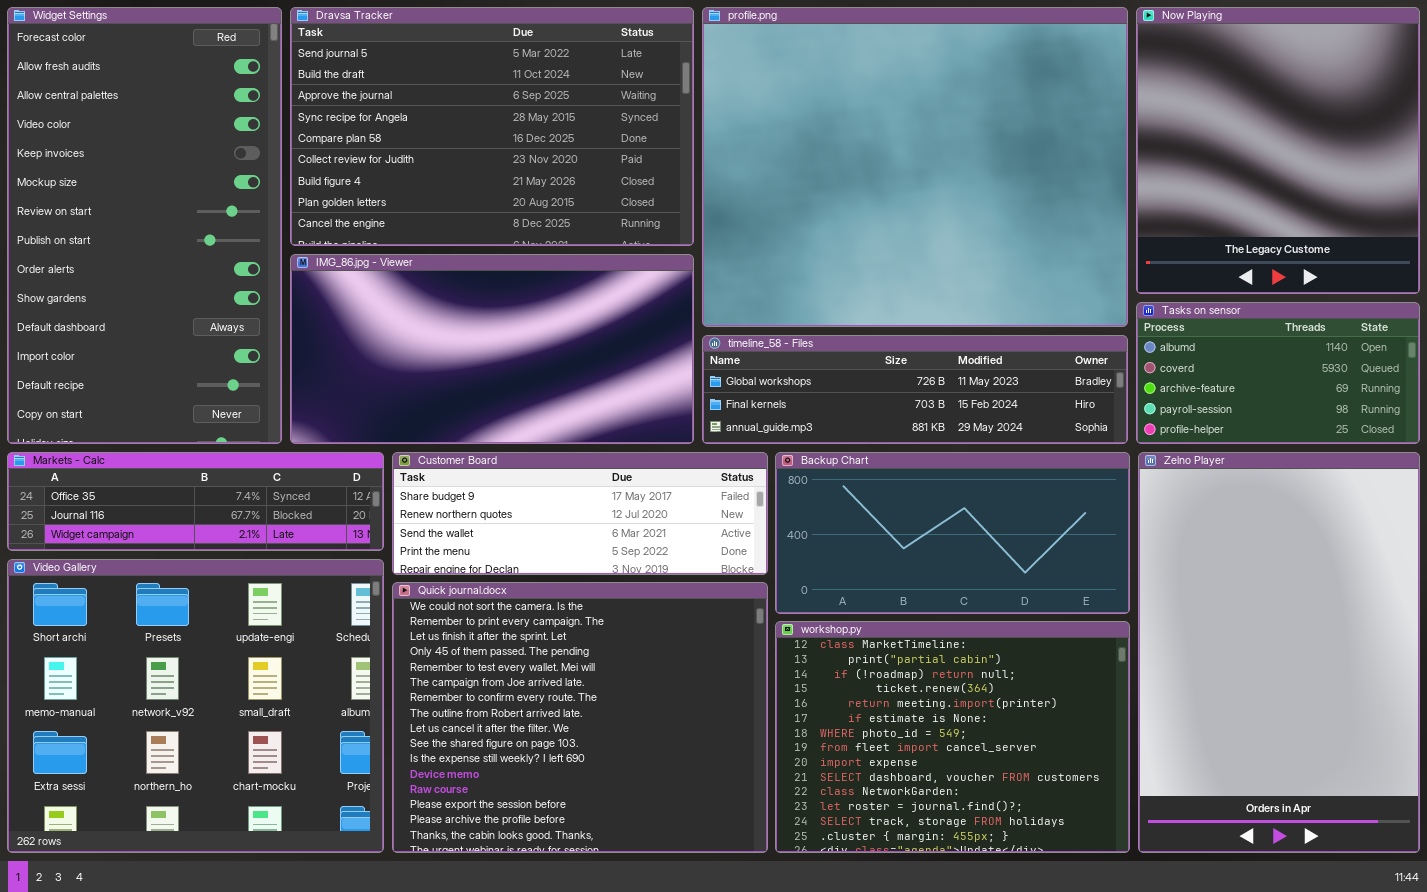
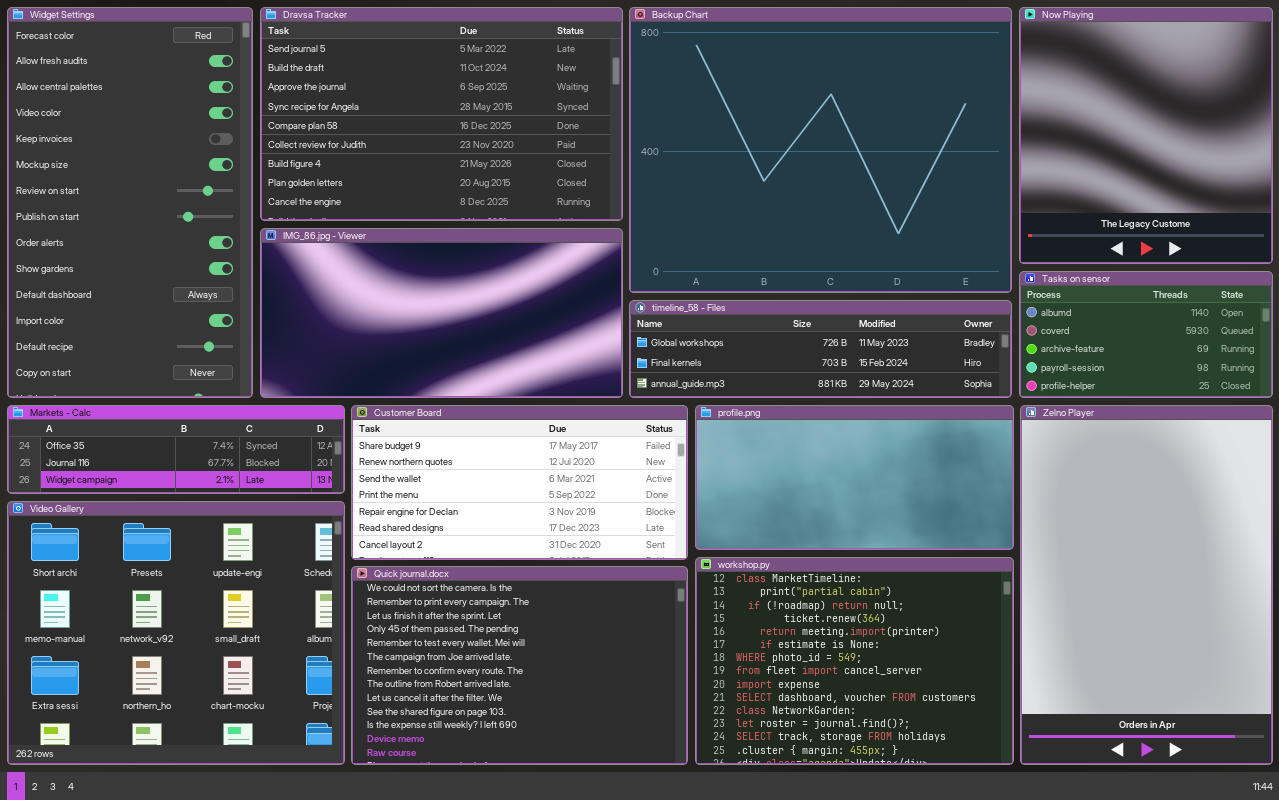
profile.png: [702,7,1128,327] -> [695,405,1014,550], moved, resized
Customer Board: [392,452,768,575] -> [351,405,688,560], resized
Backup Chart: [775,452,1130,614] -> [629,7,1012,293], moved, resized
Quick journal.docx: [392,582,768,853] -> [351,566,688,765], resized

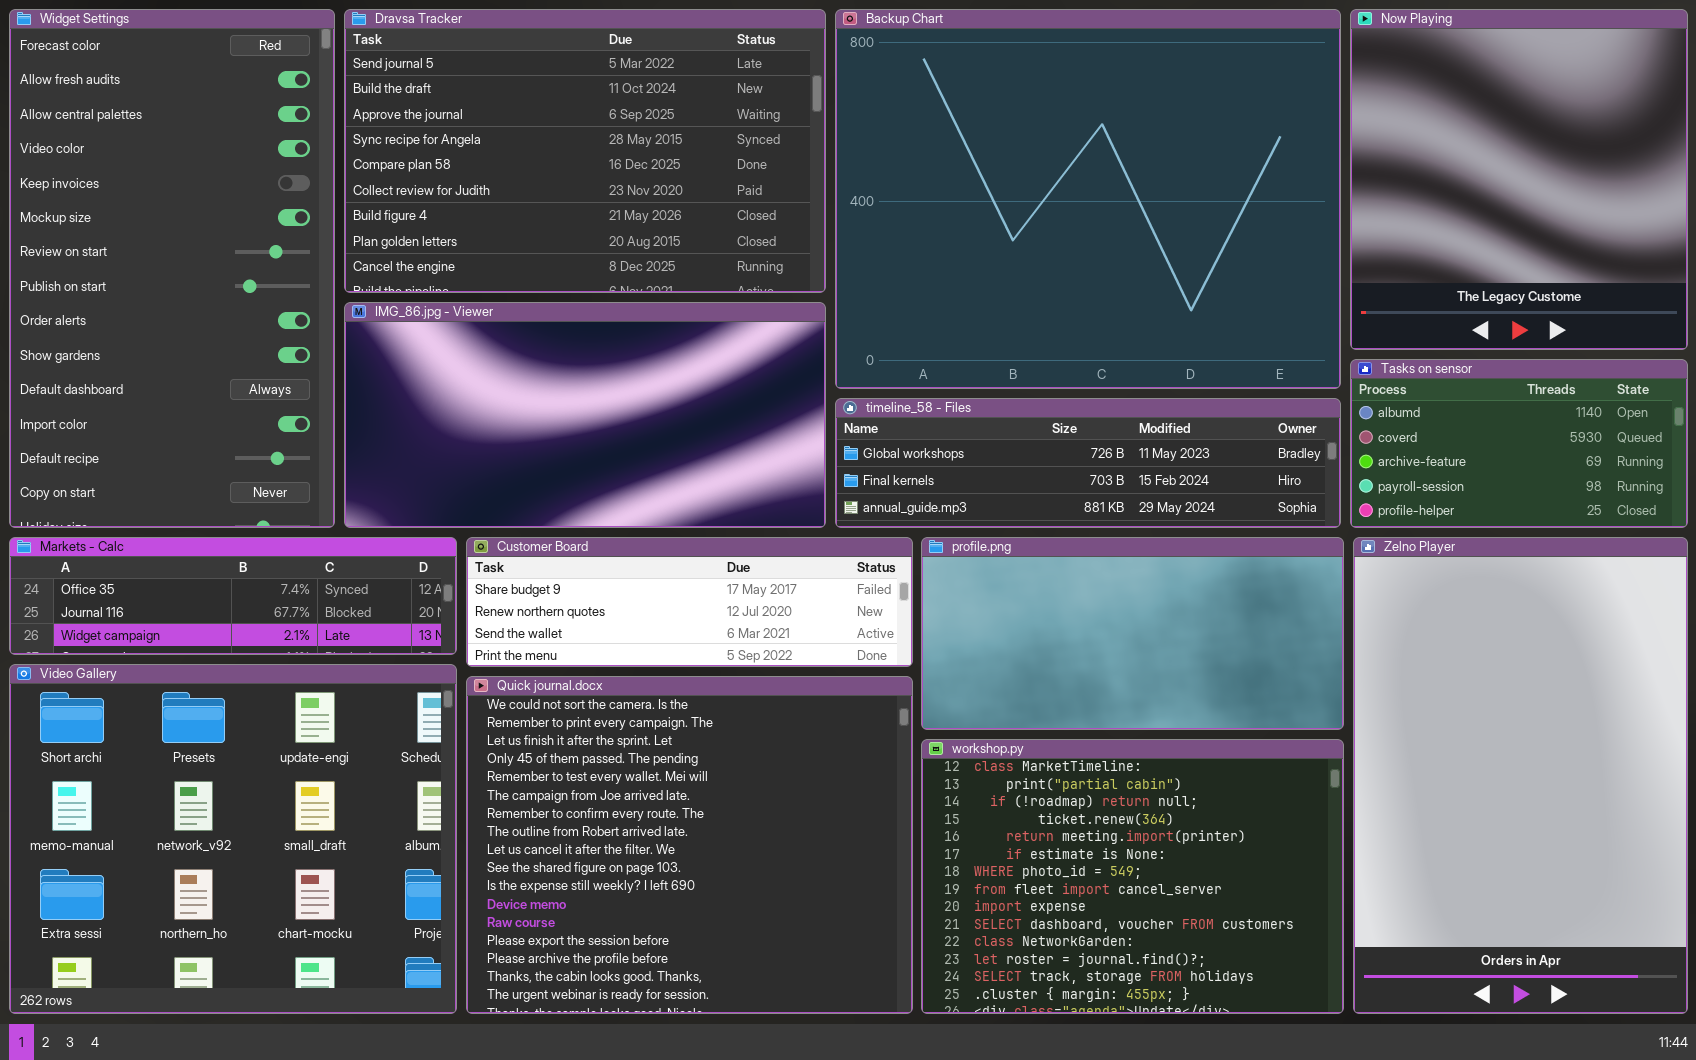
Customer Board: [351,405,688,560] -> [466,537,913,667], resized
Quick journal.docx: [351,566,688,765] -> [466,676,913,1014], resized

